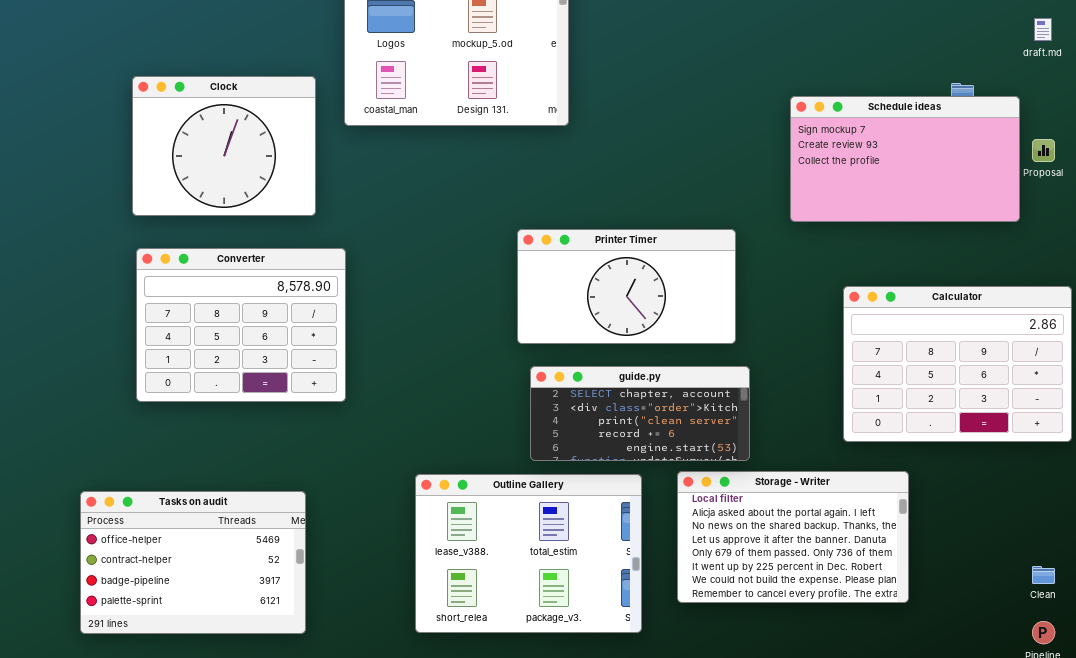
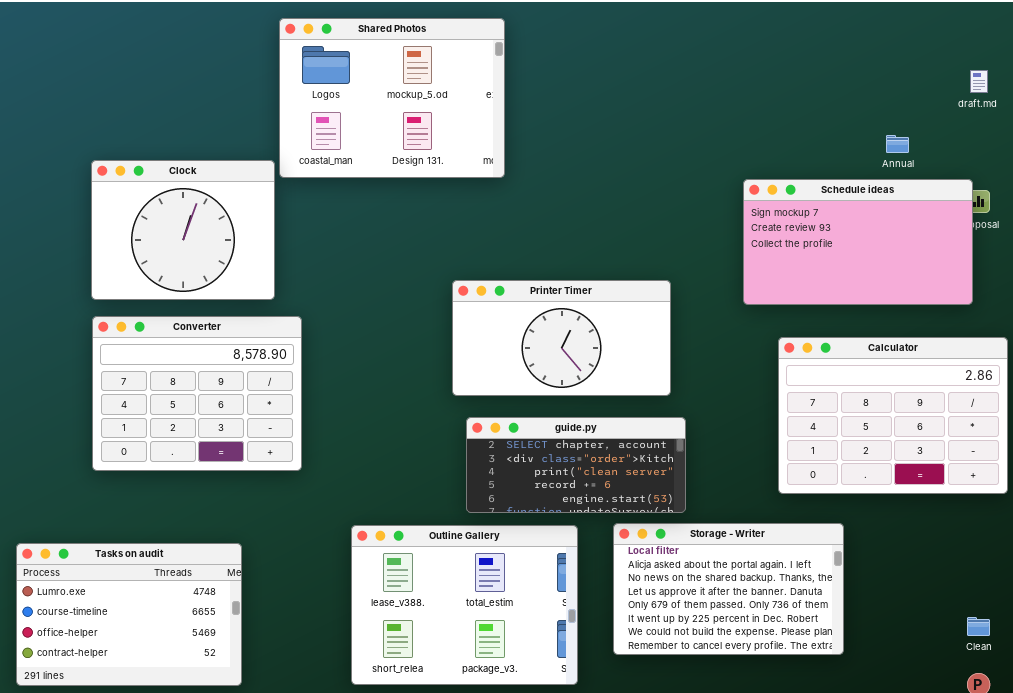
Clock: [132,76,316,216] -> [91,160,275,300], moved
Schedule ideas: [790,96,1020,222] -> [743,179,973,305], moved
Converter: [136,248,346,402] -> [92,316,302,471], moved
Tasks on audit: [80,491,306,634] -> [16,543,242,686], scrolled up 2 rows

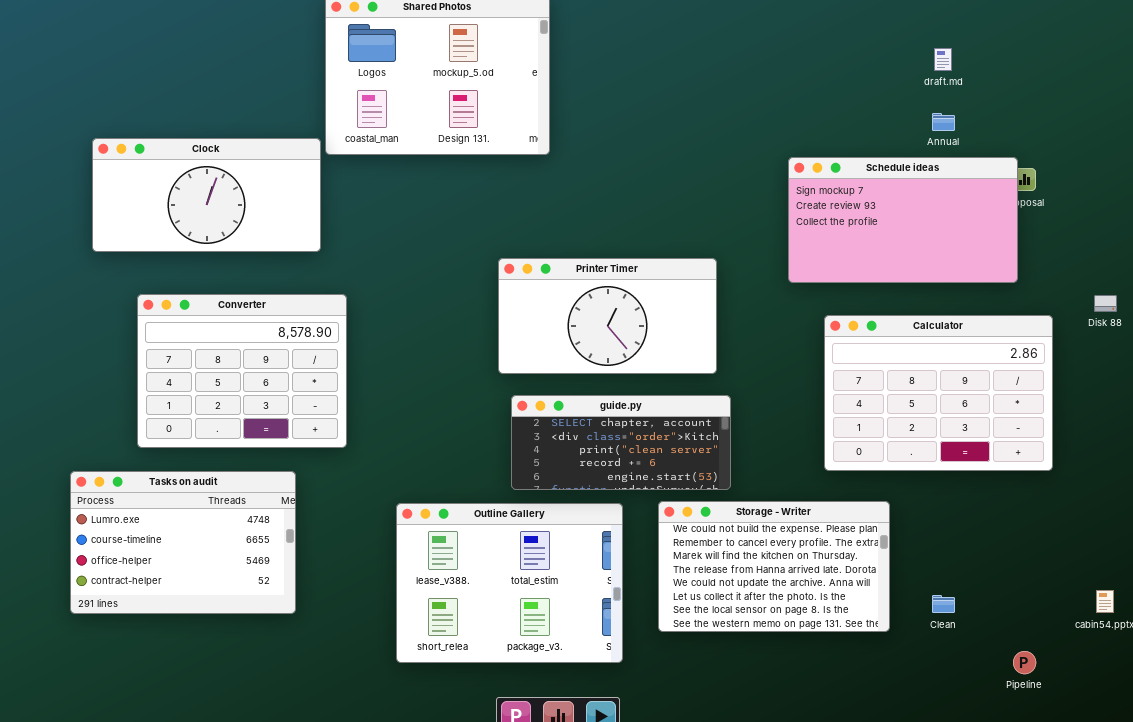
draft.md: [970,70,988,93] -> [934,48,952,71], moved
Clock: [91,160,275,300] -> [92,138,321,252], resized
Storage - Writer: [613,523,844,655] -> [658,501,890,632], scrolled down 6 rows
Tasks on audit: [16,543,242,686] -> [70,471,296,614], moved
Clean: [967,617,990,636] -> [932,595,955,613], moved

